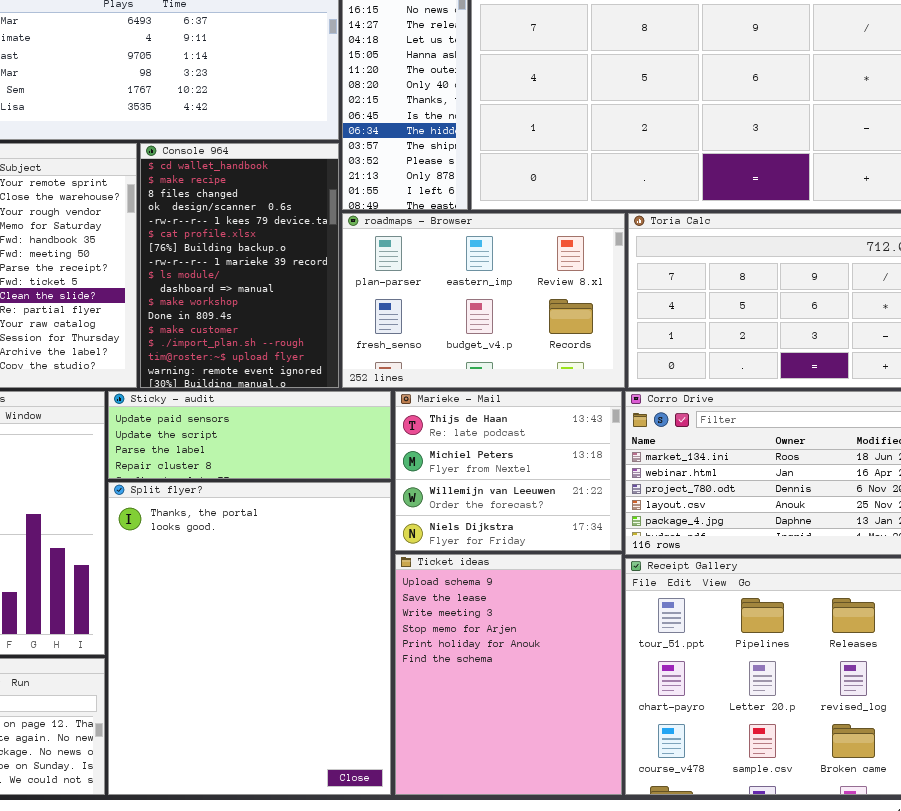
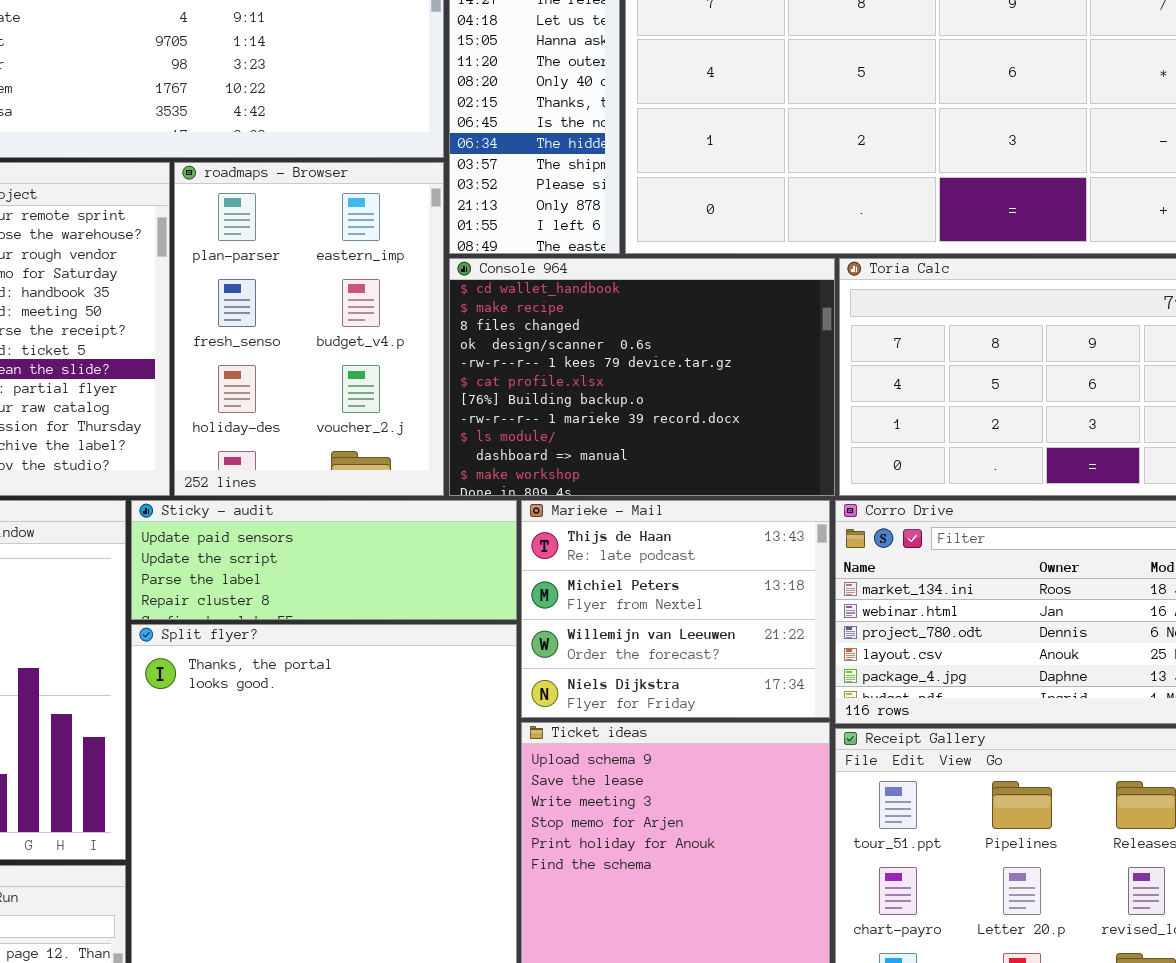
Console 964: [140,143,339,388] -> [449,258,835,496], moved, resized
roadmaps - Browser: [342,213,625,388] -> [174,162,444,496], moved, resized

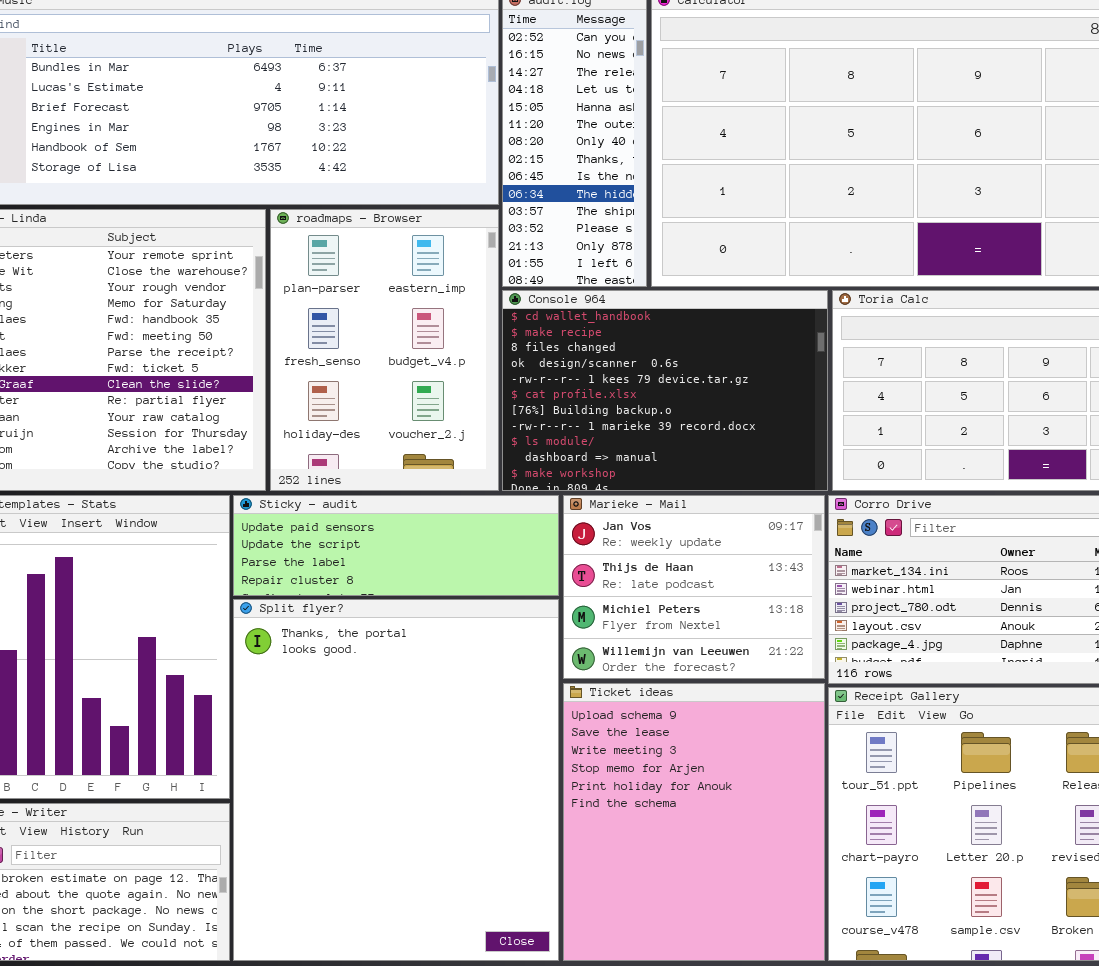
Marieke - Mail: [521,500,830,718] -> [563,495,825,679], scrolled up 1 row

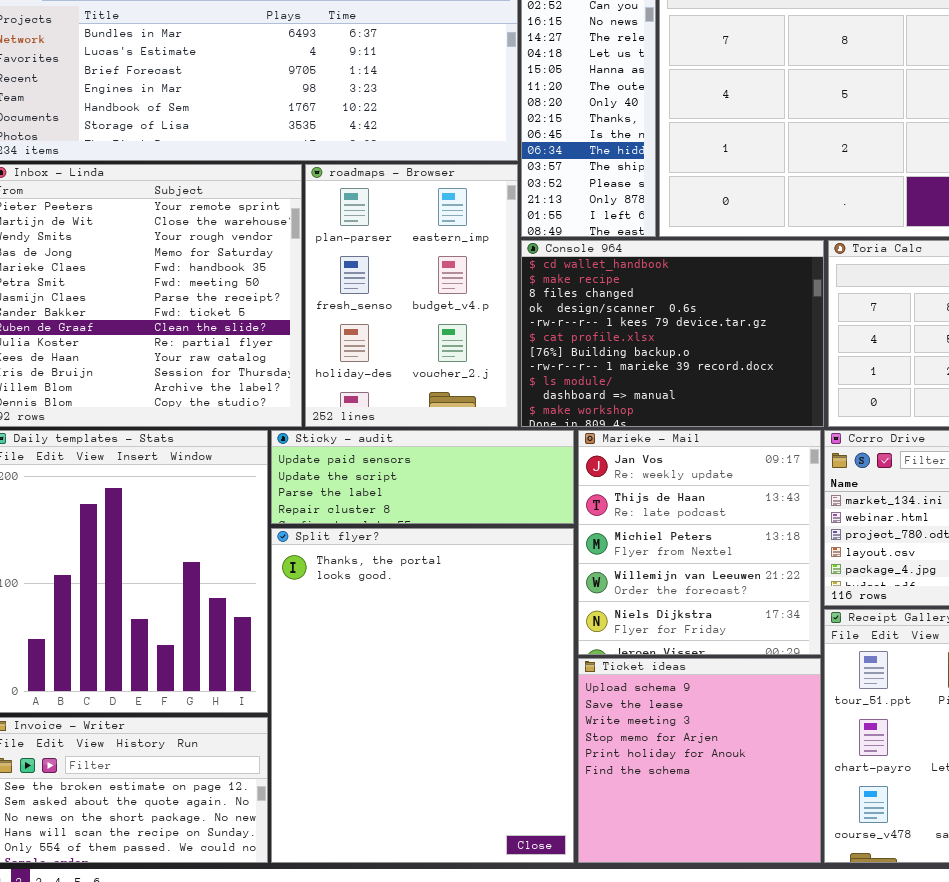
Marieke - Mail: [563,495,825,679] -> [578,430,821,655], resized
Ticket ideas: [563,683,825,961] -> [578,658,821,863], resized

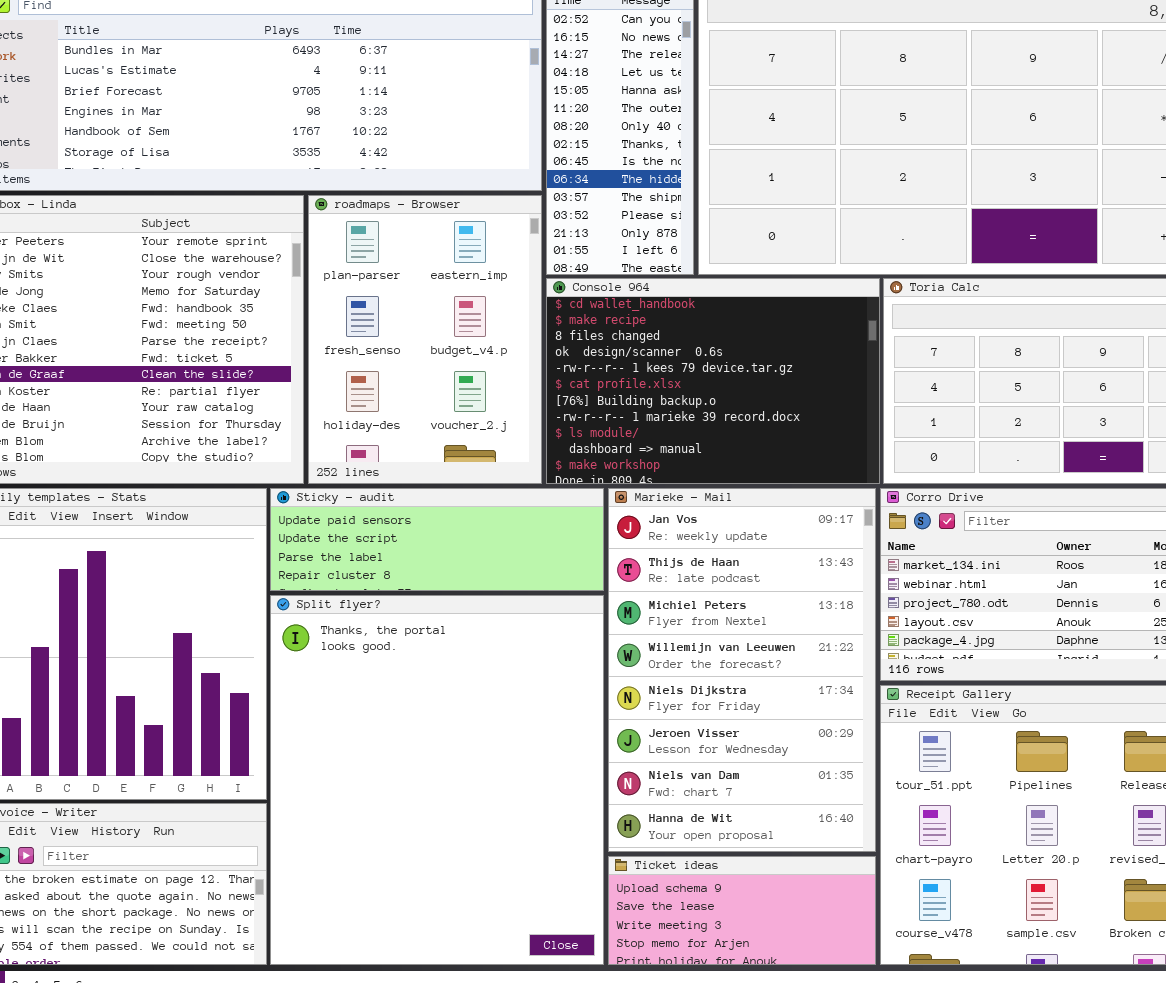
Marieke - Mail: [578,430,821,655] -> [608,488,876,852], resized
Ticket ideas: [578,658,821,863] -> [608,856,876,965], resized

